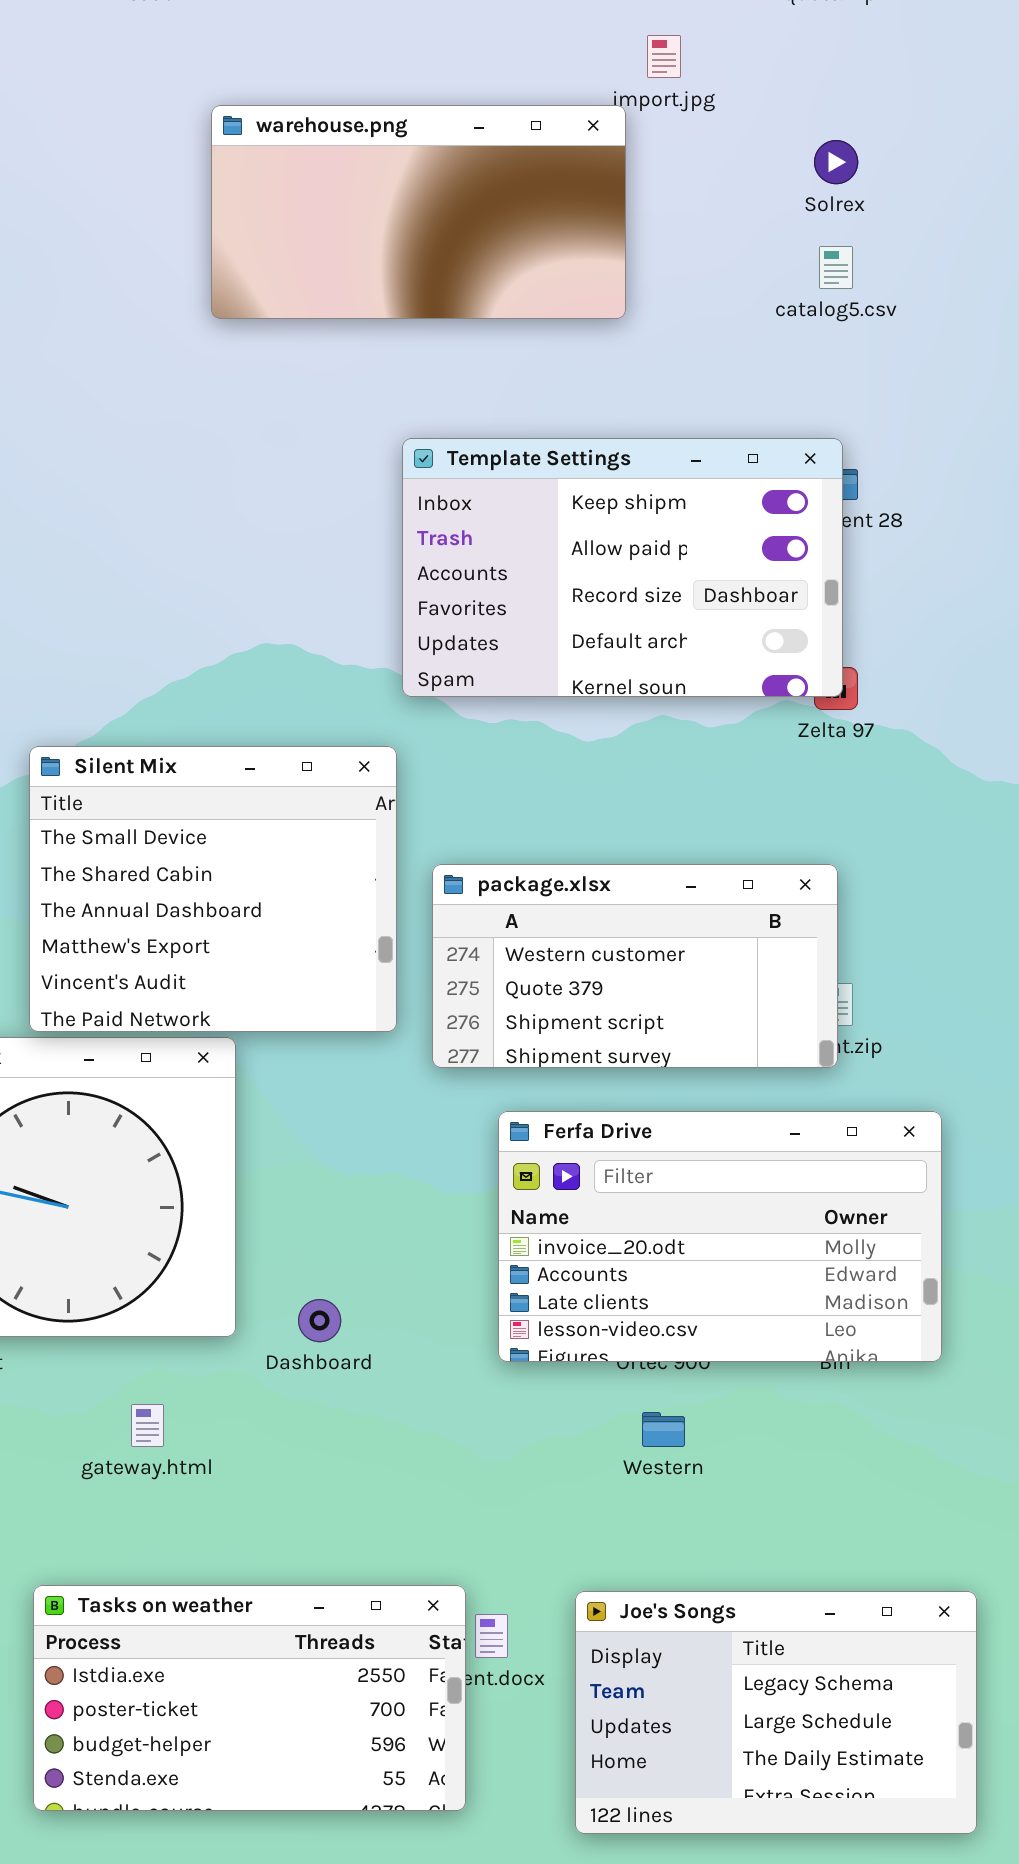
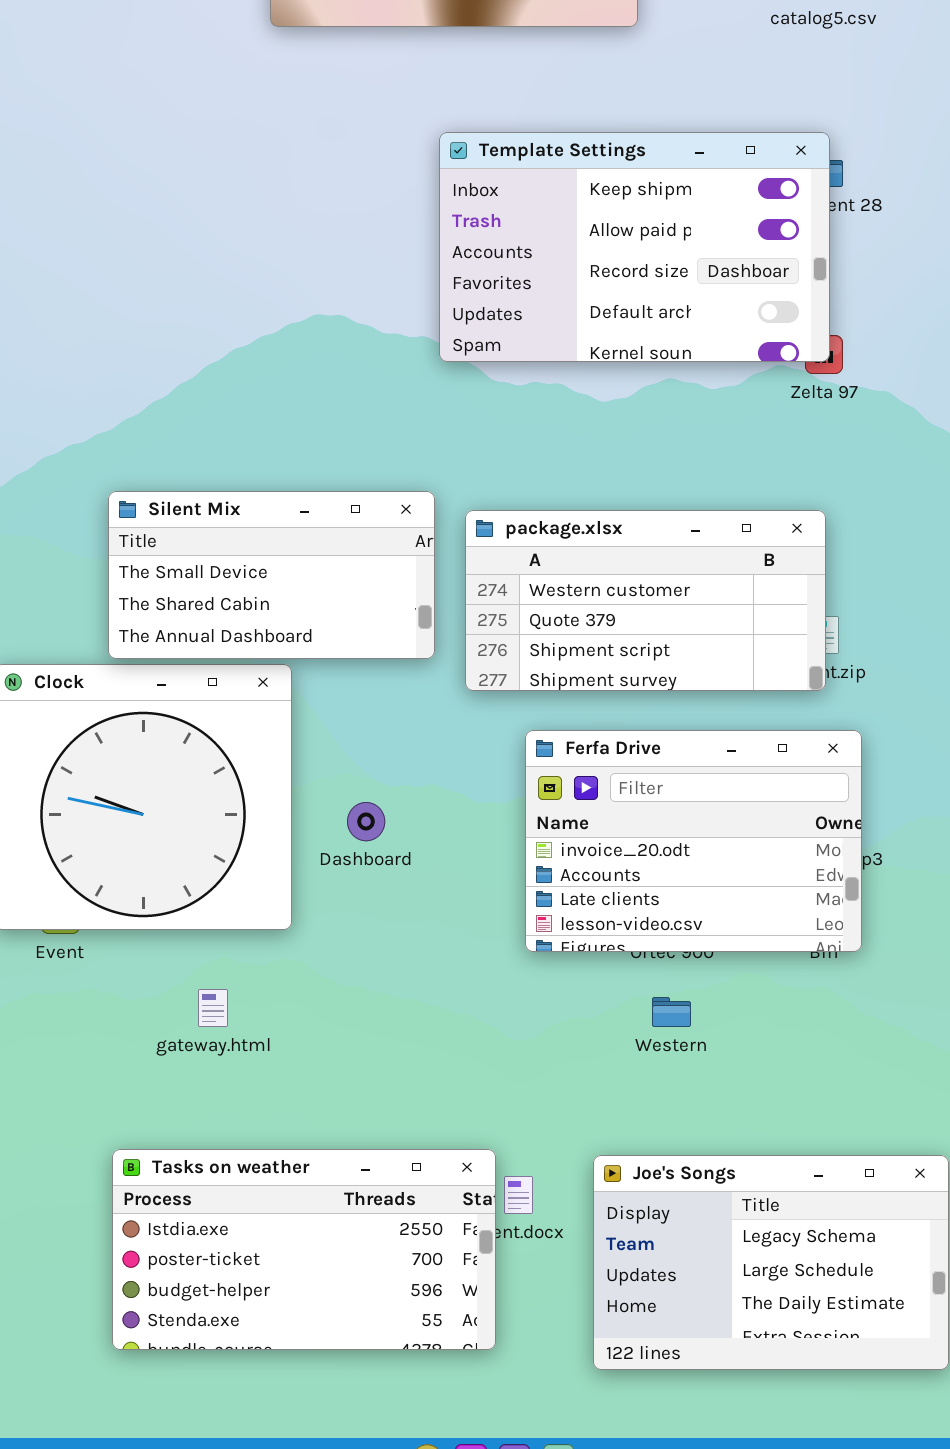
Silent Mix: [29,746,397,1032] -> [108,491,435,659], resized
Ferfa Drive: [498,1111,942,1362] -> [525,730,862,952], resized
Dashboard: [298,1299,341,1342] -> [347,802,385,841], moved

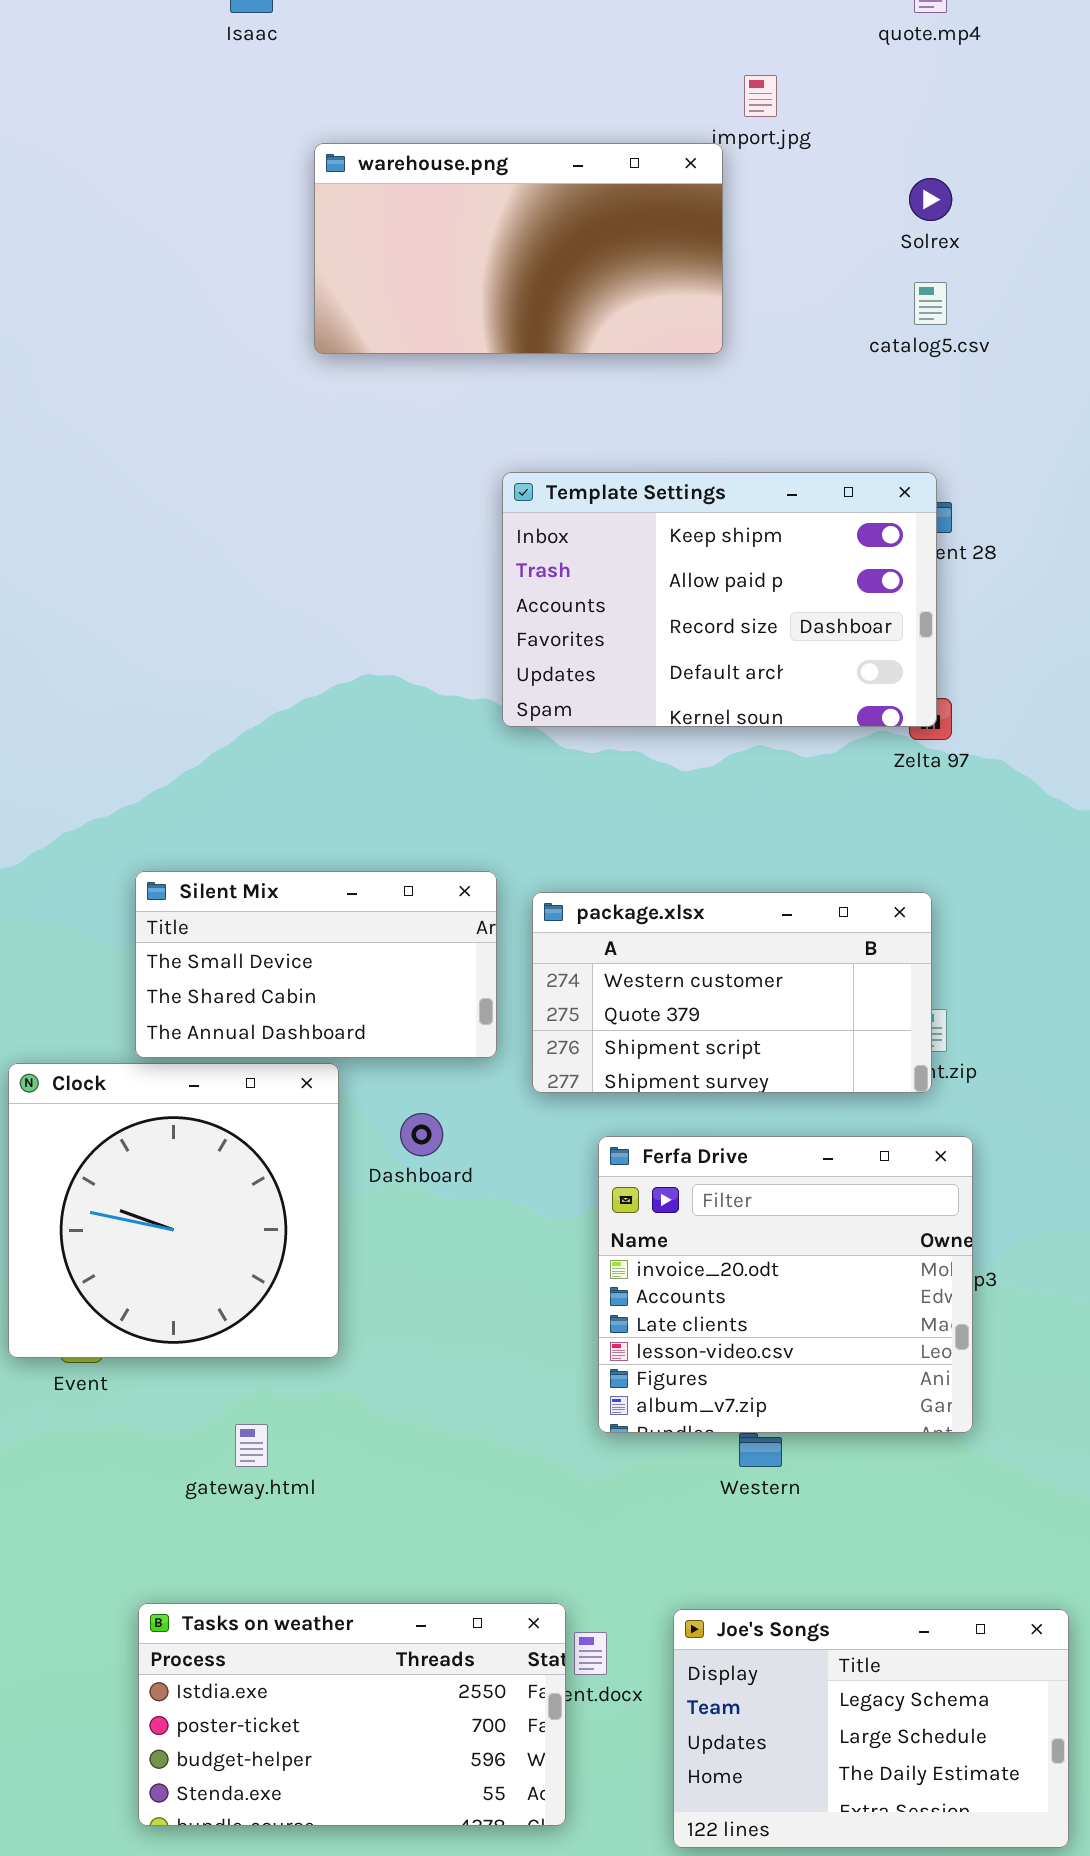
Ferfa Drive: [525,730,862,952] -> [598,1136,973,1433], resized
Dashboard: [347,802,385,841] -> [400,1113,443,1156], moved

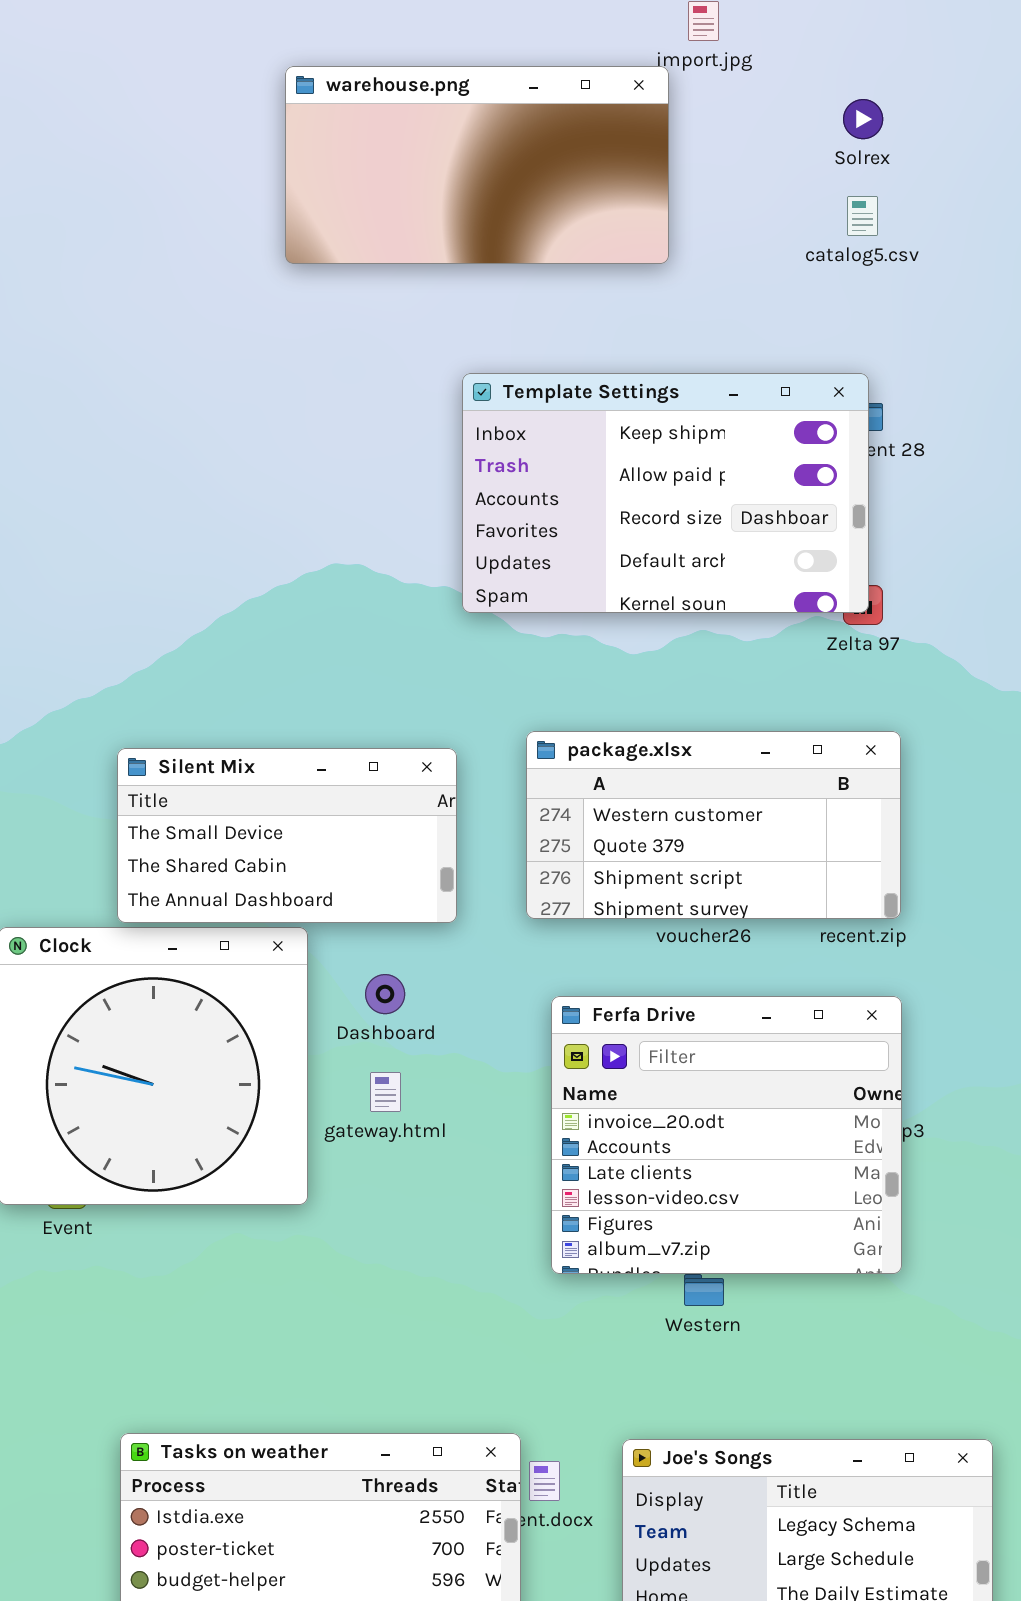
package.xlsx: [532,892,932,1093] -> [526,731,901,919], moved
gateway.html: [235,1424,268,1467] -> [370,1072,401,1112], moved

